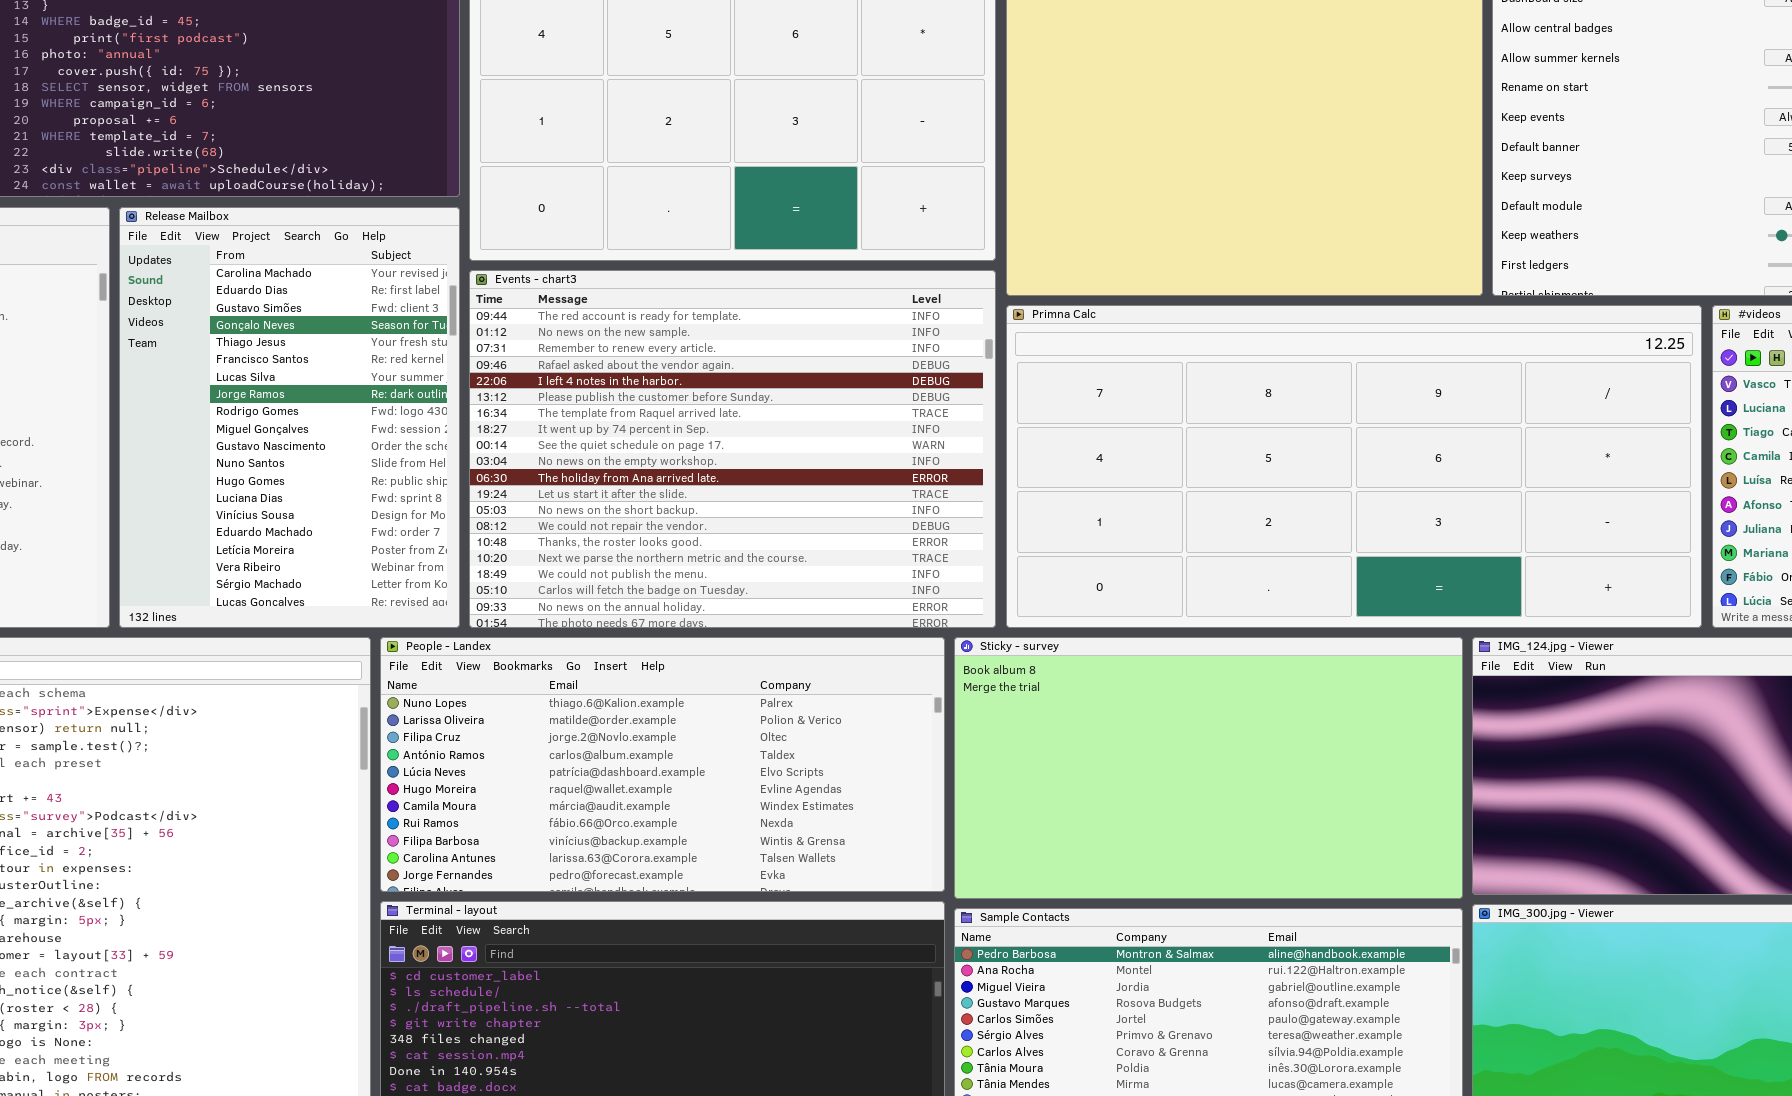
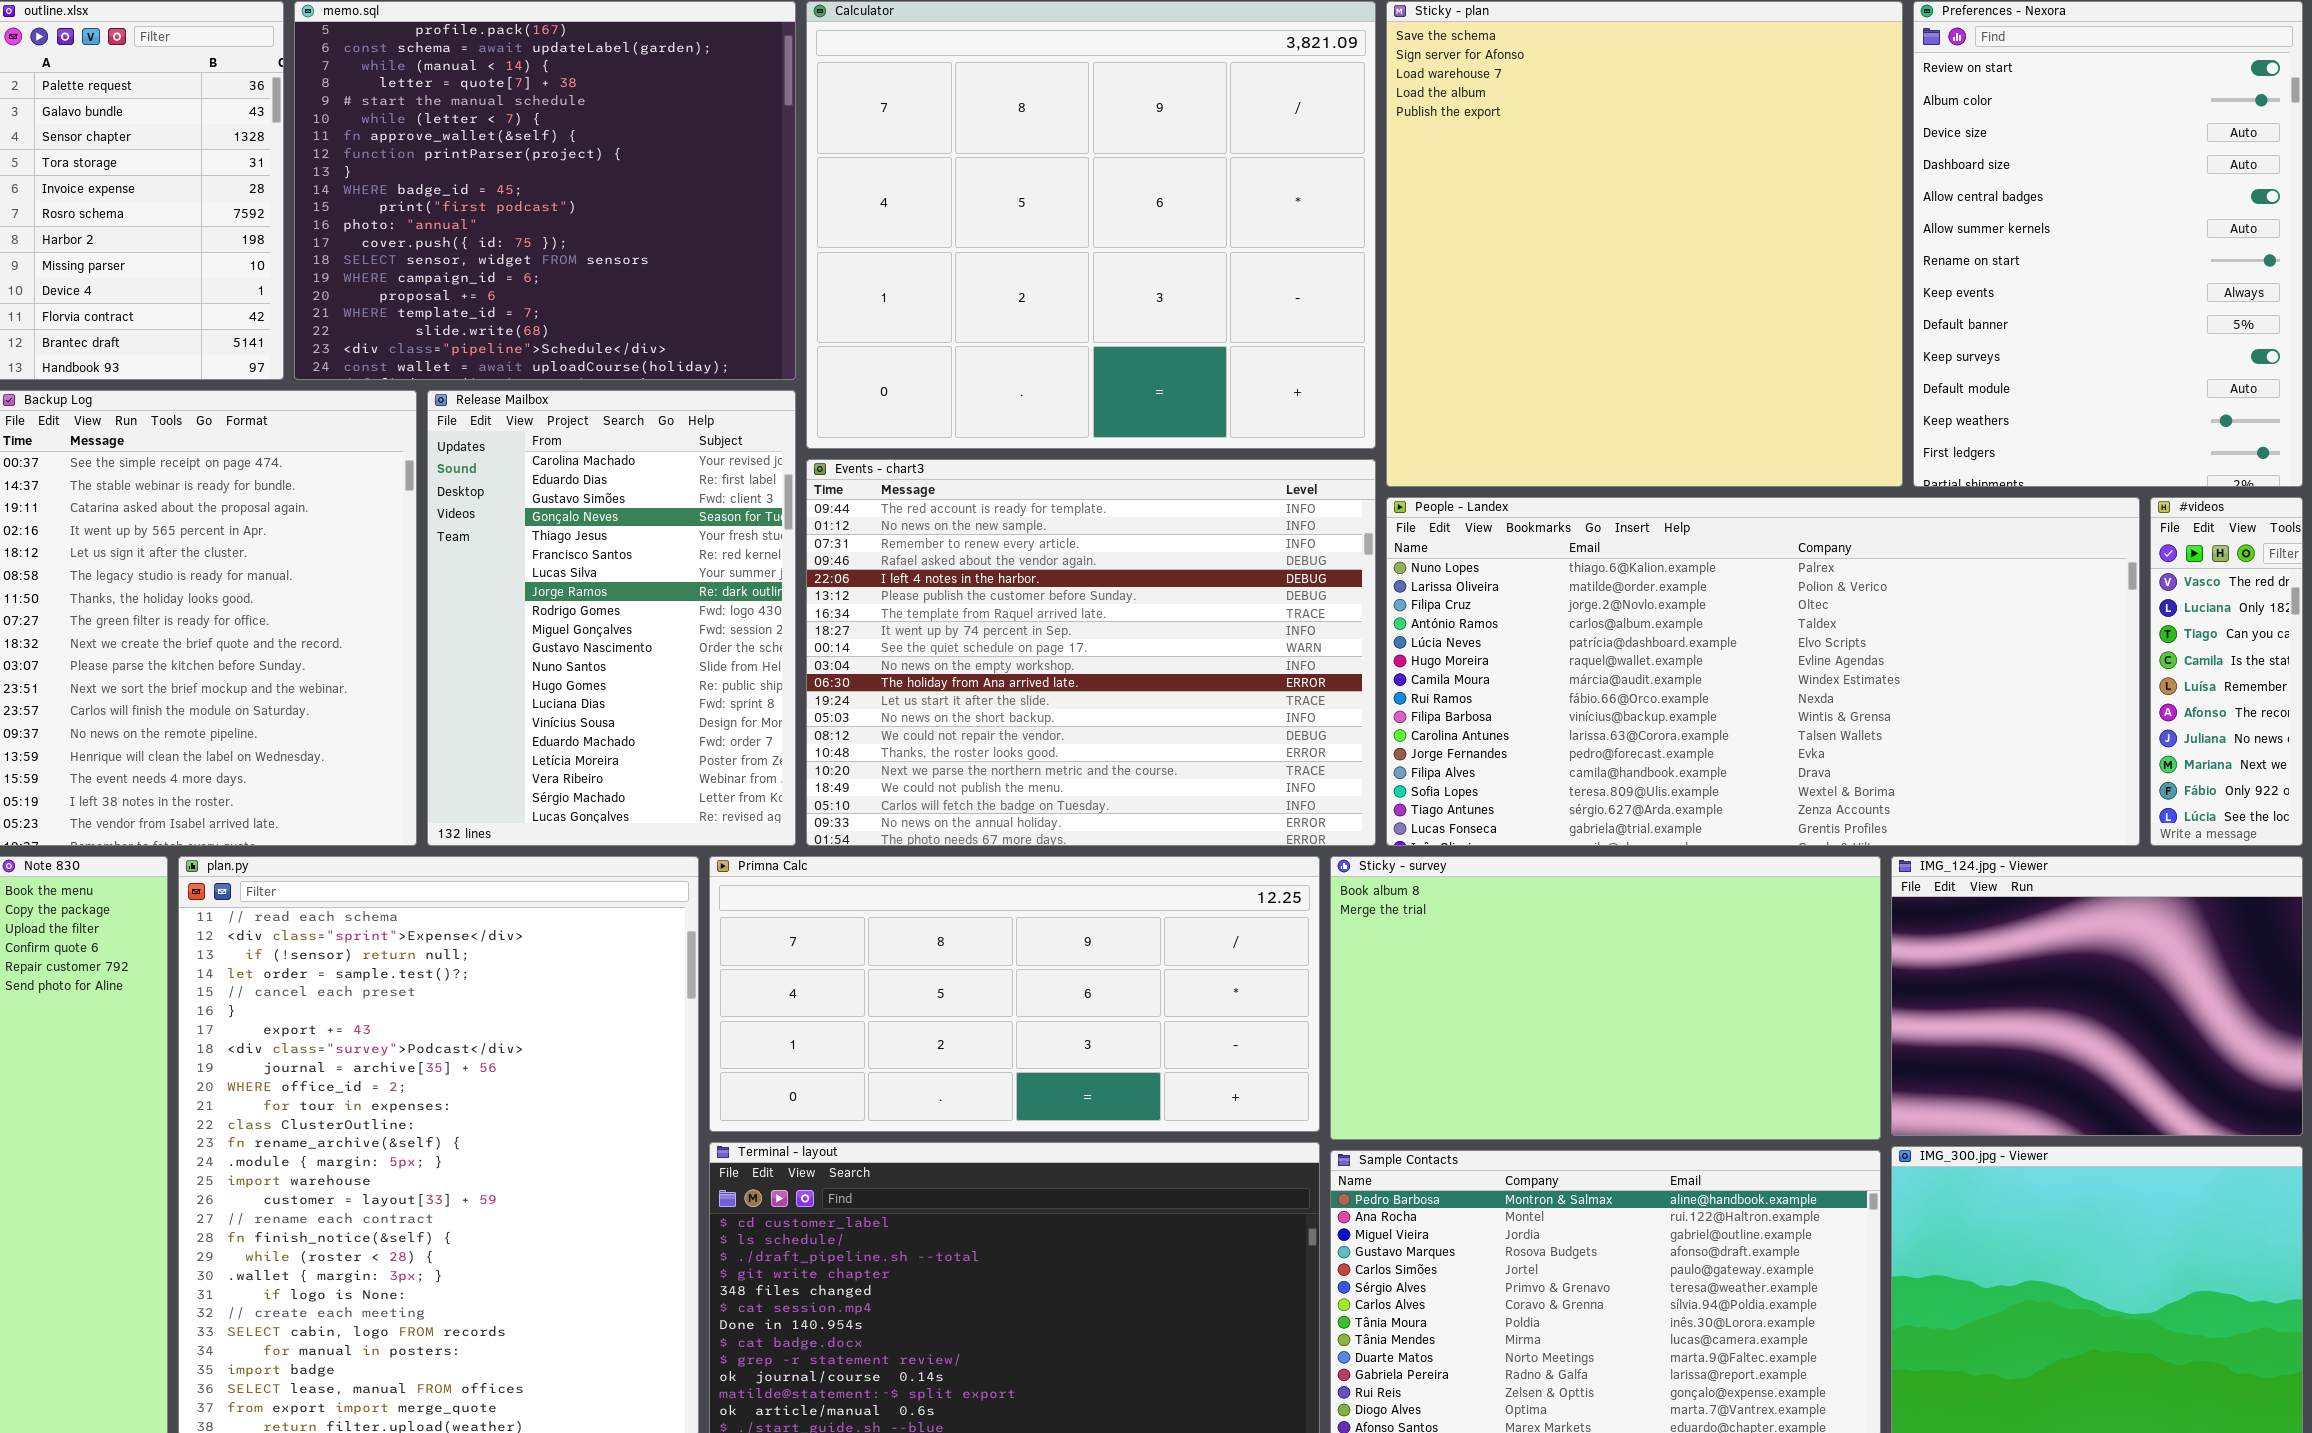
Primna Calc: [1006,305,1702,628] -> [709,856,1320,1132], moved, resized
People - Landex: [380,637,945,892] -> [1386,497,2140,846], moved, resized

